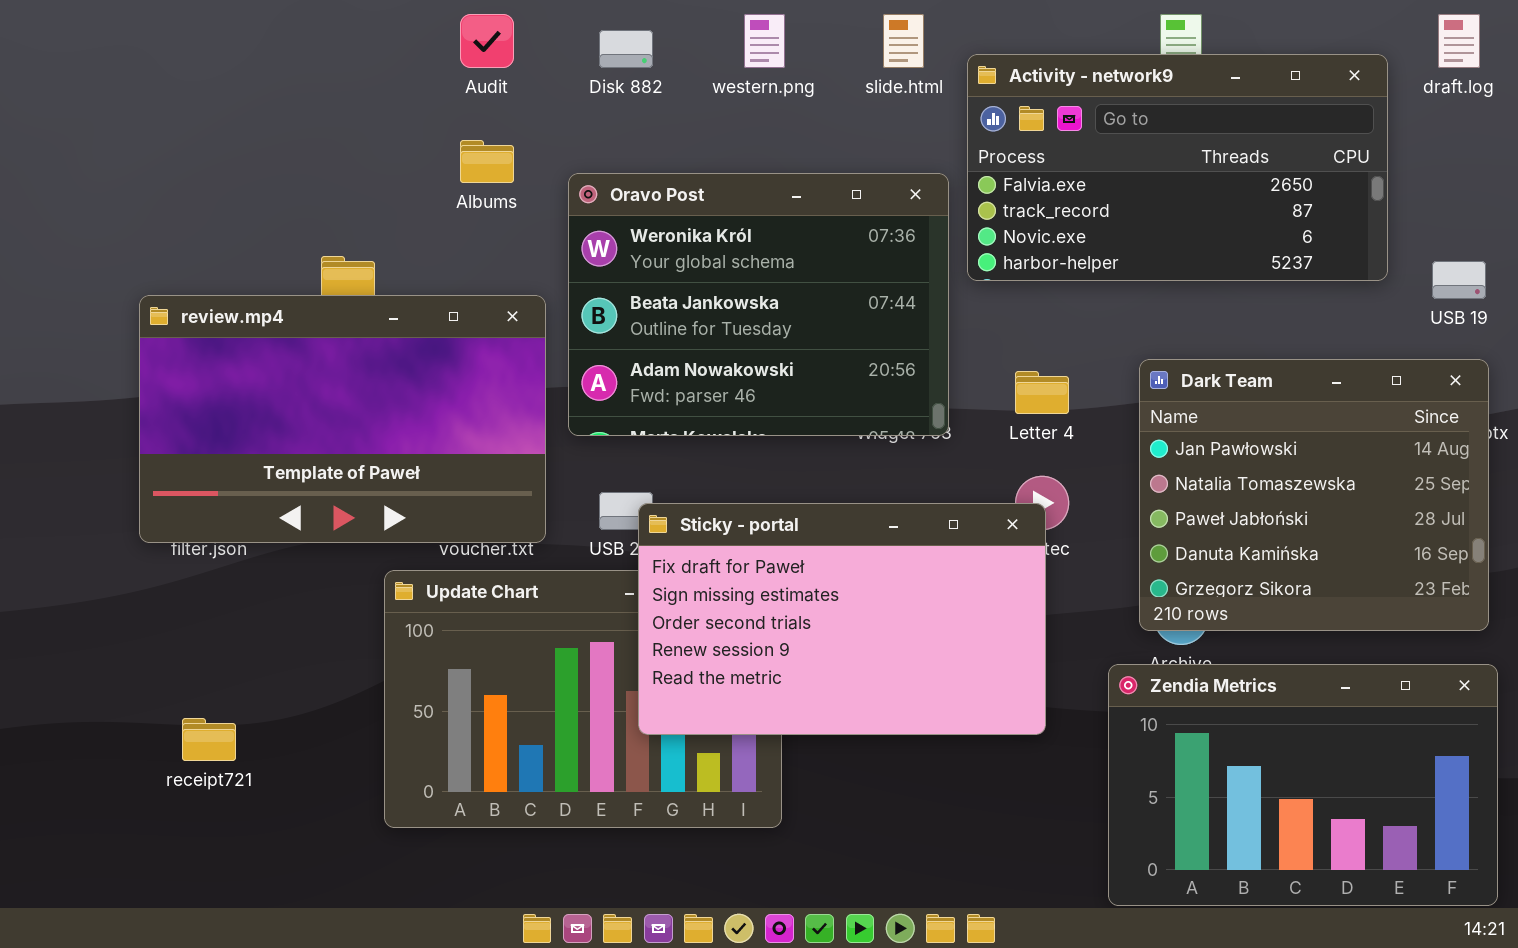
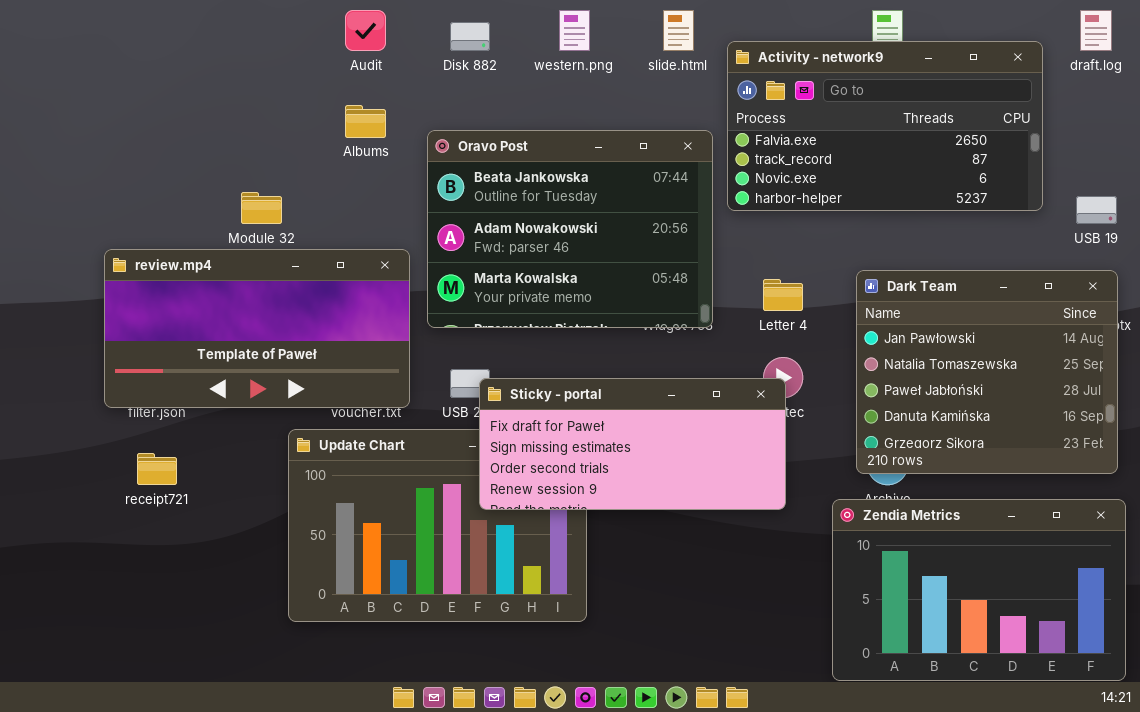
Oravo Post: [568,173,949,436] -> [427,130,713,328], scrolled down 1 row
review.mp4: [139,295,546,543] -> [104,249,410,408], resized
Sticky - portal: [638,503,1046,735] -> [479,378,786,510], resized
receipt721: [182,718,236,761] -> [137,453,177,485], moved

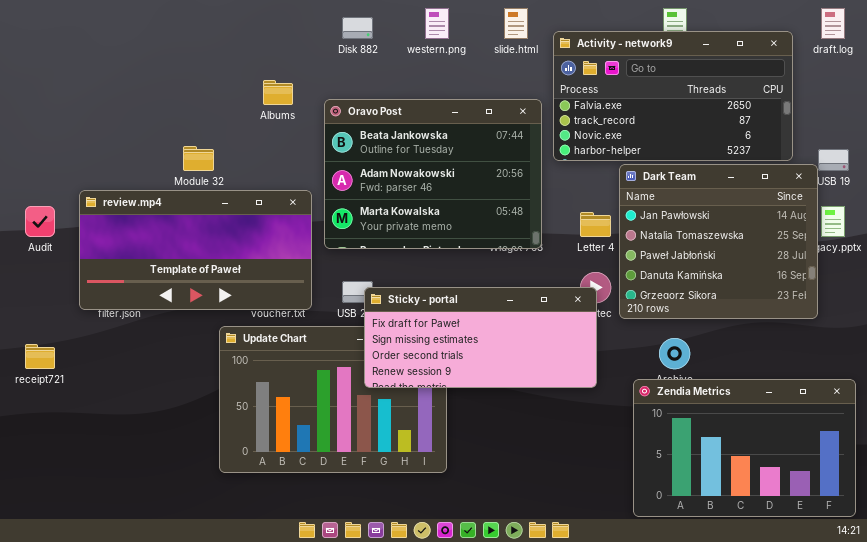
Audit: [345,10,386,51] -> [25,206,55,237], moved
Dark Team: [856,270,1118,474] -> [619,164,818,319], moved
receipt721: [137,453,177,485] -> [25,344,55,369], moved

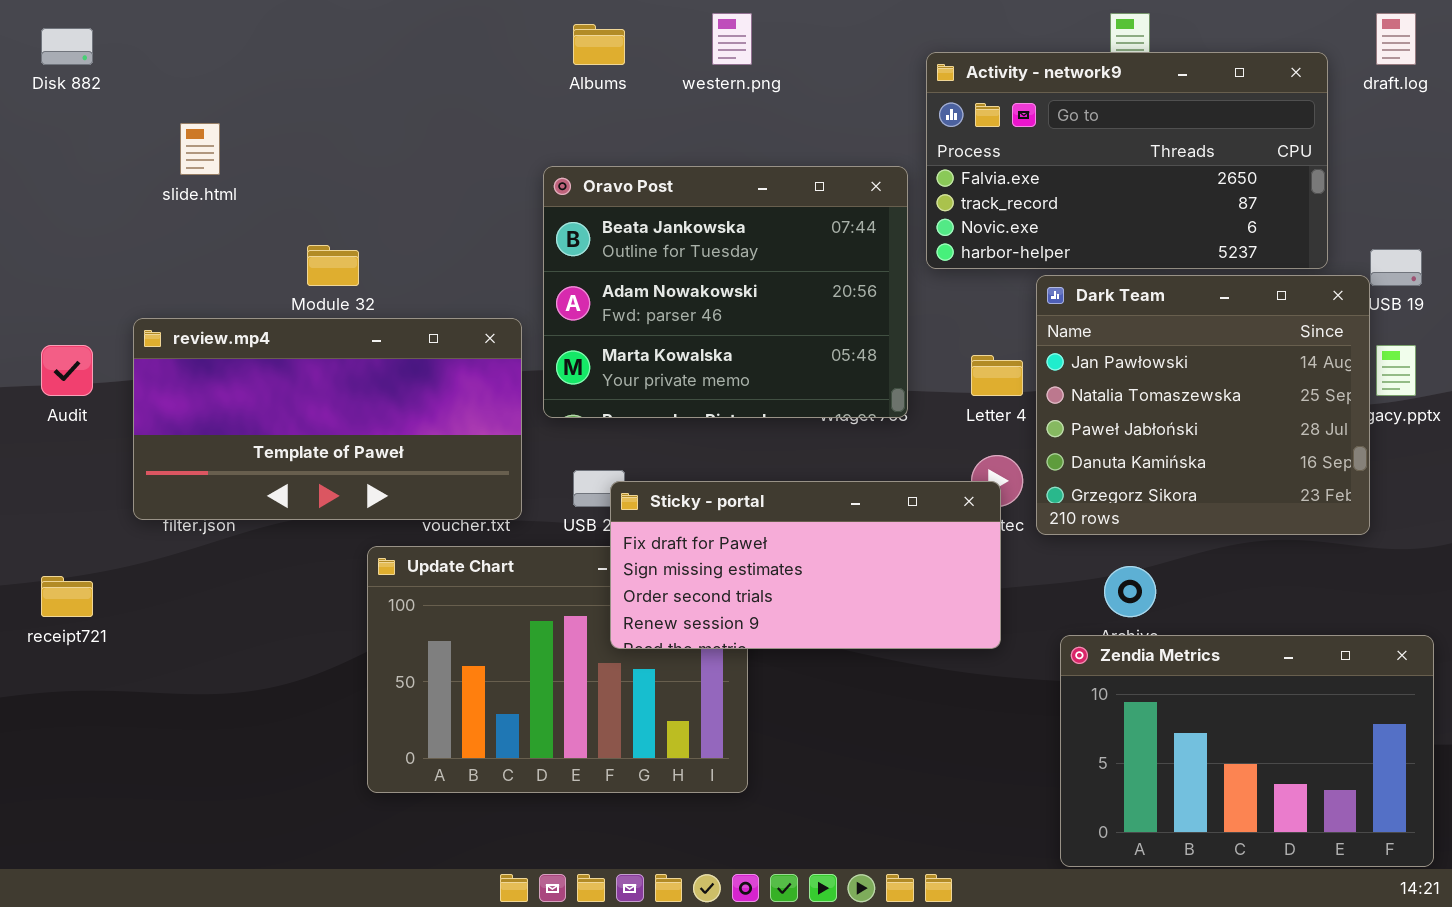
slide.html: [504,8,528,39] -> [180,123,220,175], moved
Disk 882: [342,17,373,39] -> [41,28,93,65], moved
Albums: [263,80,293,105] -> [573,24,625,65], moved

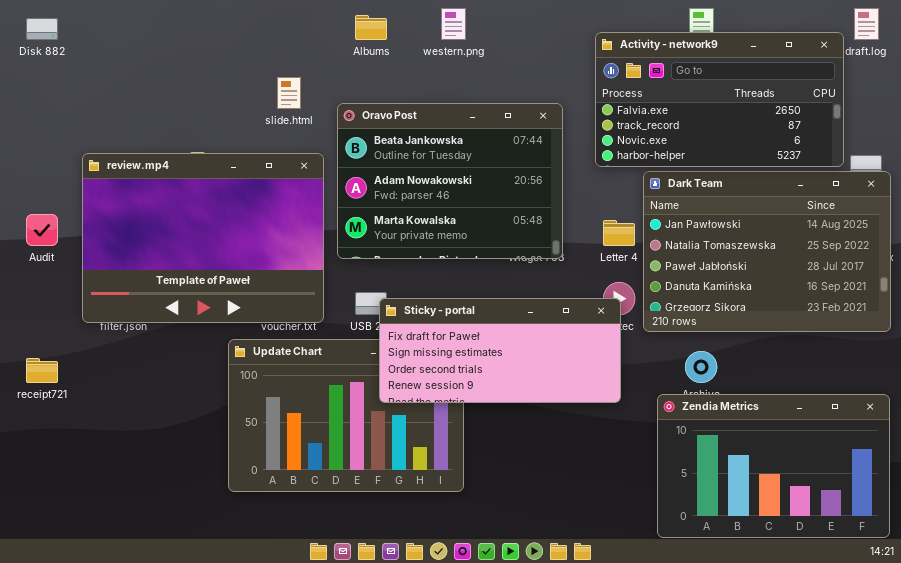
Activity - network9: [926,52,1328,269] -> [595,32,844,167], moved
slide.html: [180,123,220,175] -> [277,77,301,109], moved
Dark Team: [1036,275,1370,535] -> [643,171,891,332], resized
review.mp4: [133,318,522,520] -> [82,153,324,323], resized

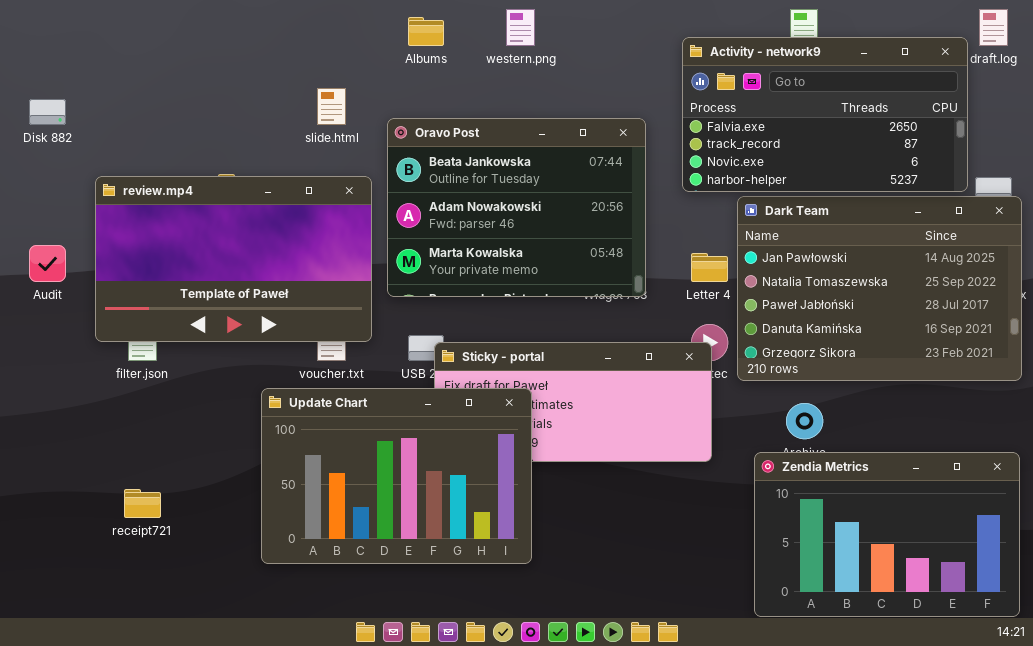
Disk 882: [26,18,58,40] -> [29,99,66,125], moved
review.mp4: [82,153,324,323] -> [95,176,372,342], resized
Update Chart: [228,339,464,492] -> [261,388,532,564], raised
receipt721: [26,358,58,383] -> [124,489,161,518], moved

